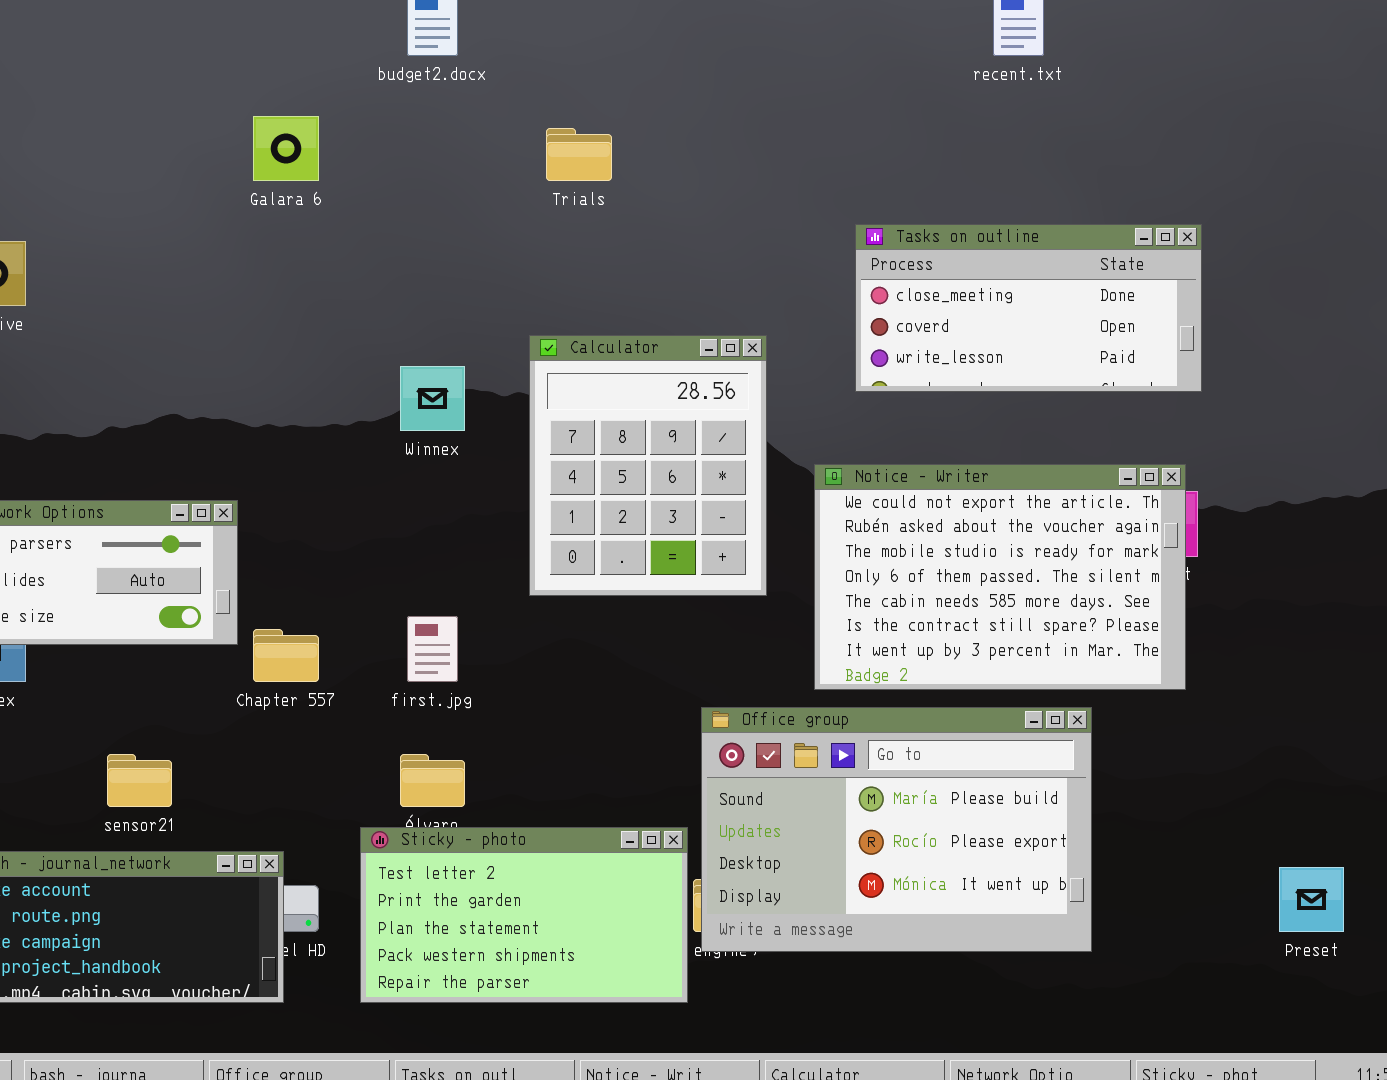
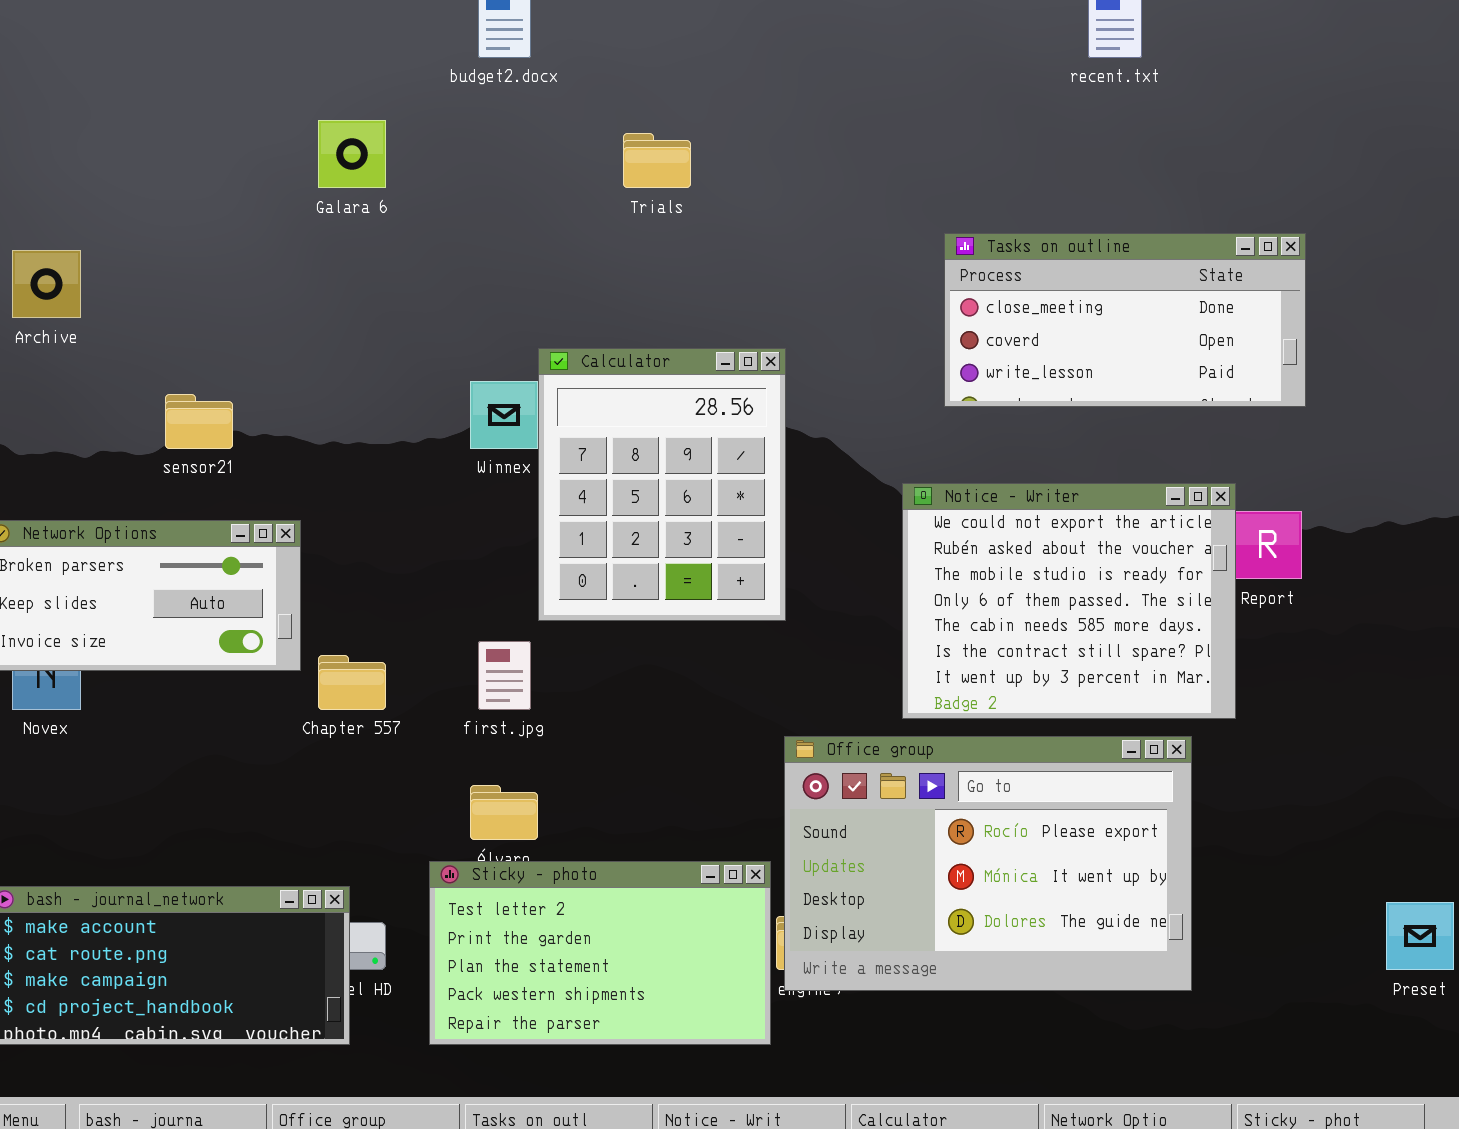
Calculator: [529,335,767,596] -> [538,348,786,621], moved
Notice - Writer: [814,464,1186,690] -> [902,483,1236,719], resized
Office group: [701,707,1092,952] -> [784,736,1192,991], scrolled down 1 row
sensor21: [107,754,172,807] -> [165,394,233,449], moved

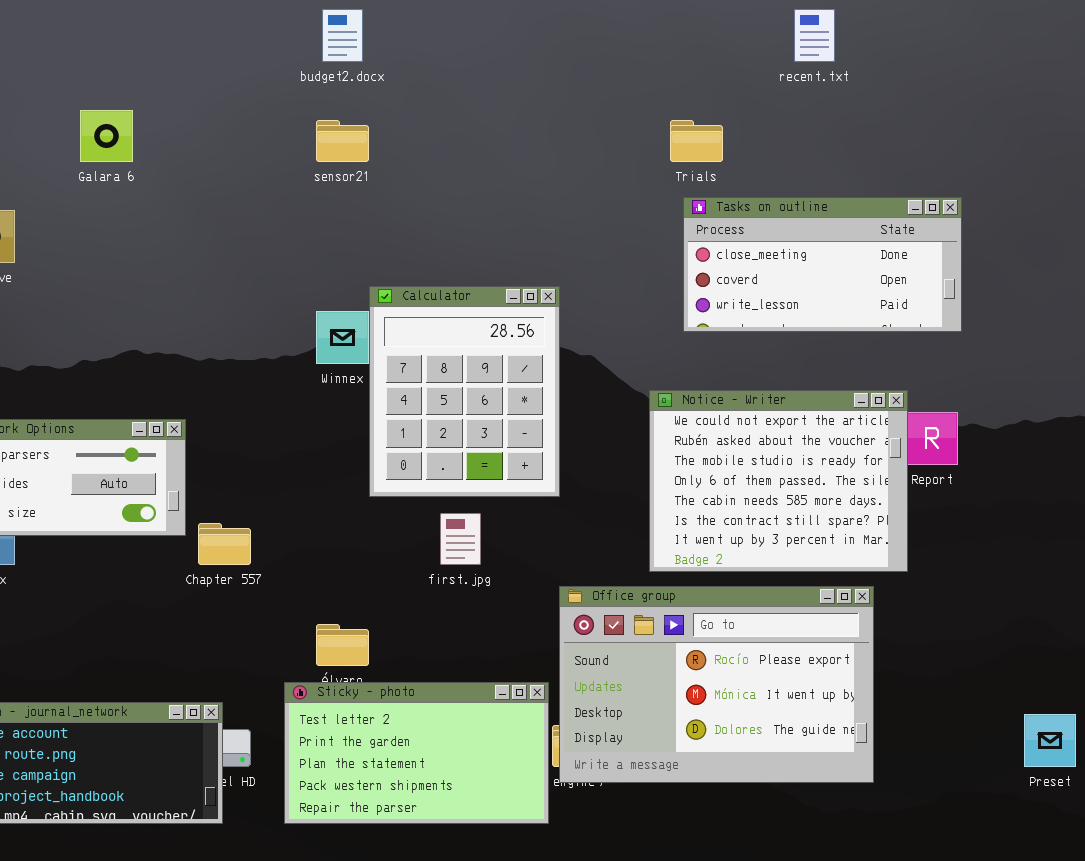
Galara 6: [318,120,386,188] -> [80,110,133,162], moved
Trials: [623,133,691,188] -> [670,120,723,162], moved
sensor21: [165,394,233,449] -> [316,120,369,162], moved
first.jpg: [478,641,531,710] -> [440,513,481,565], moved

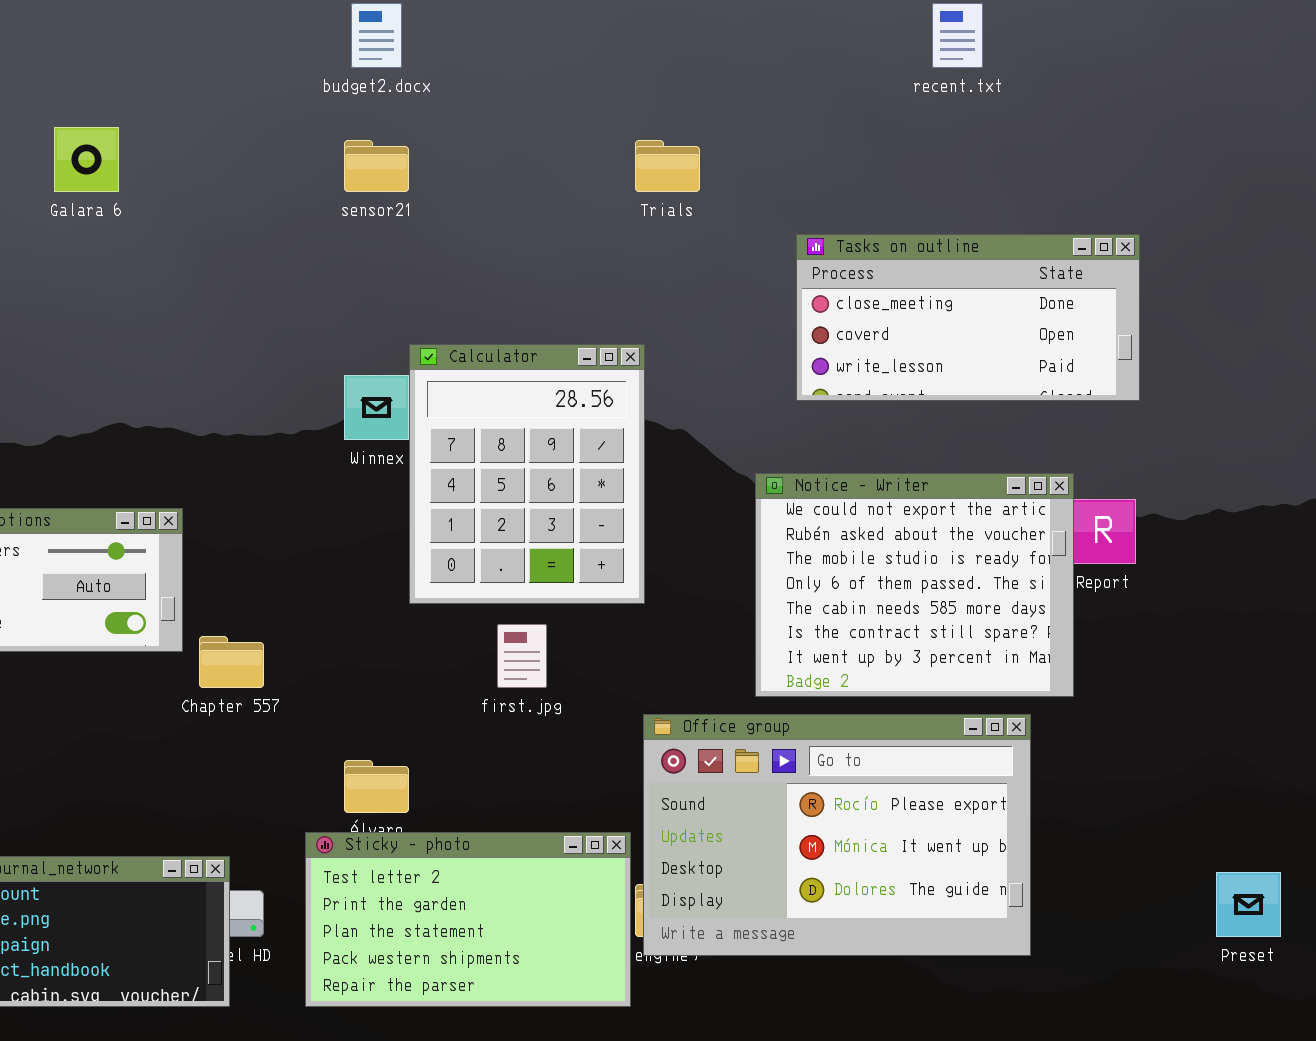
Trials: [670,120,723,162] -> [635,140,700,192], moved

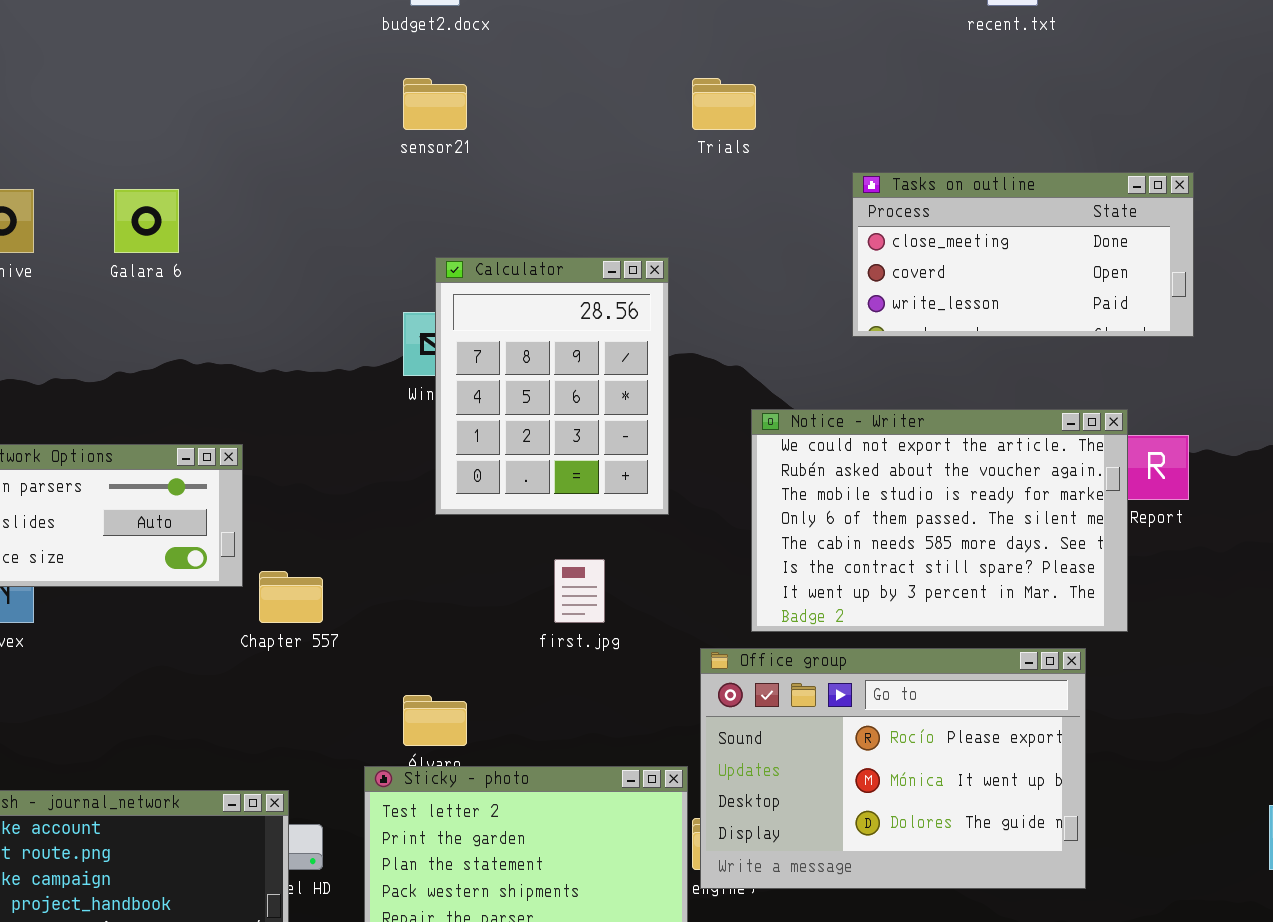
Galara 6: [54,127,119,192] -> [114,189,179,253], moved
Calculator: [409,344,645,604] -> [435,257,669,515], moved
Notice - Writer: [755,473,1074,697] -> [751,409,1128,632], resized

